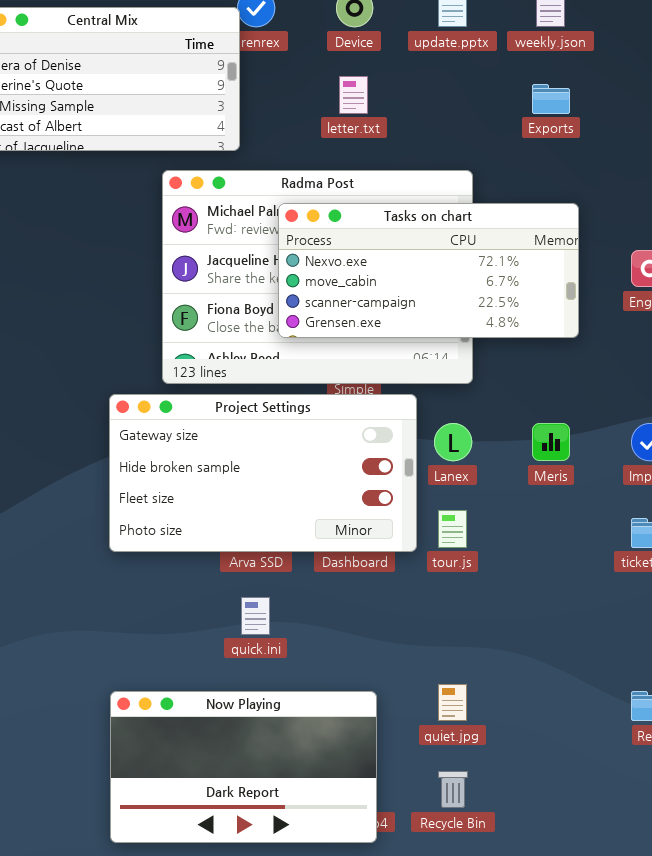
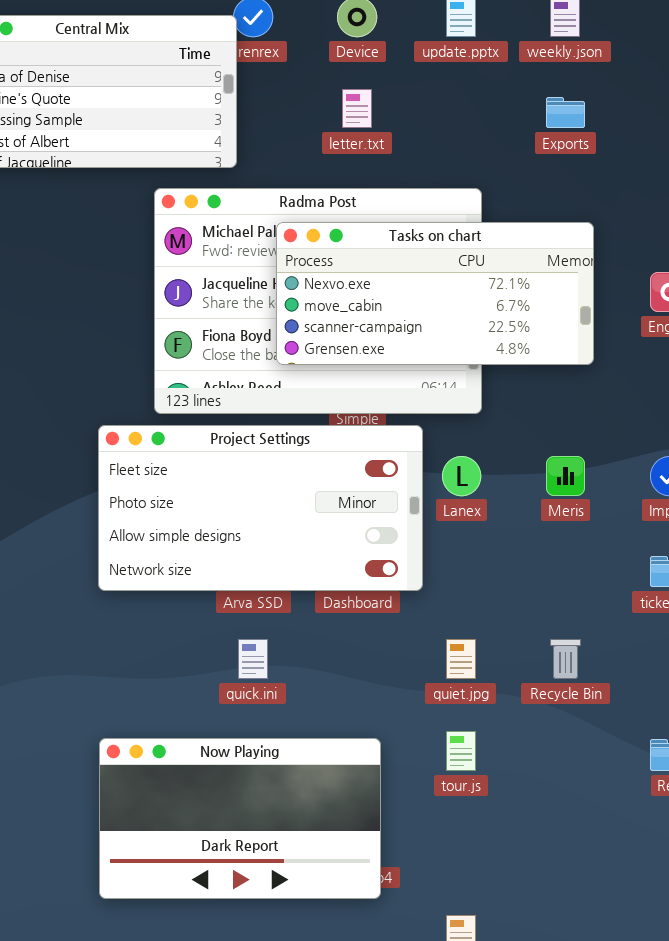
Project Settings: [109,394,417,552] -> [98,425,423,591], scrolled down 2 rows
tour.js: [438,510,467,548] -> [446,731,476,771], moved
quiet.jpg: [438,684,467,721] -> [446,639,476,679], moved
Recycle Bin: [438,771,468,808] -> [550,639,581,679], moved

